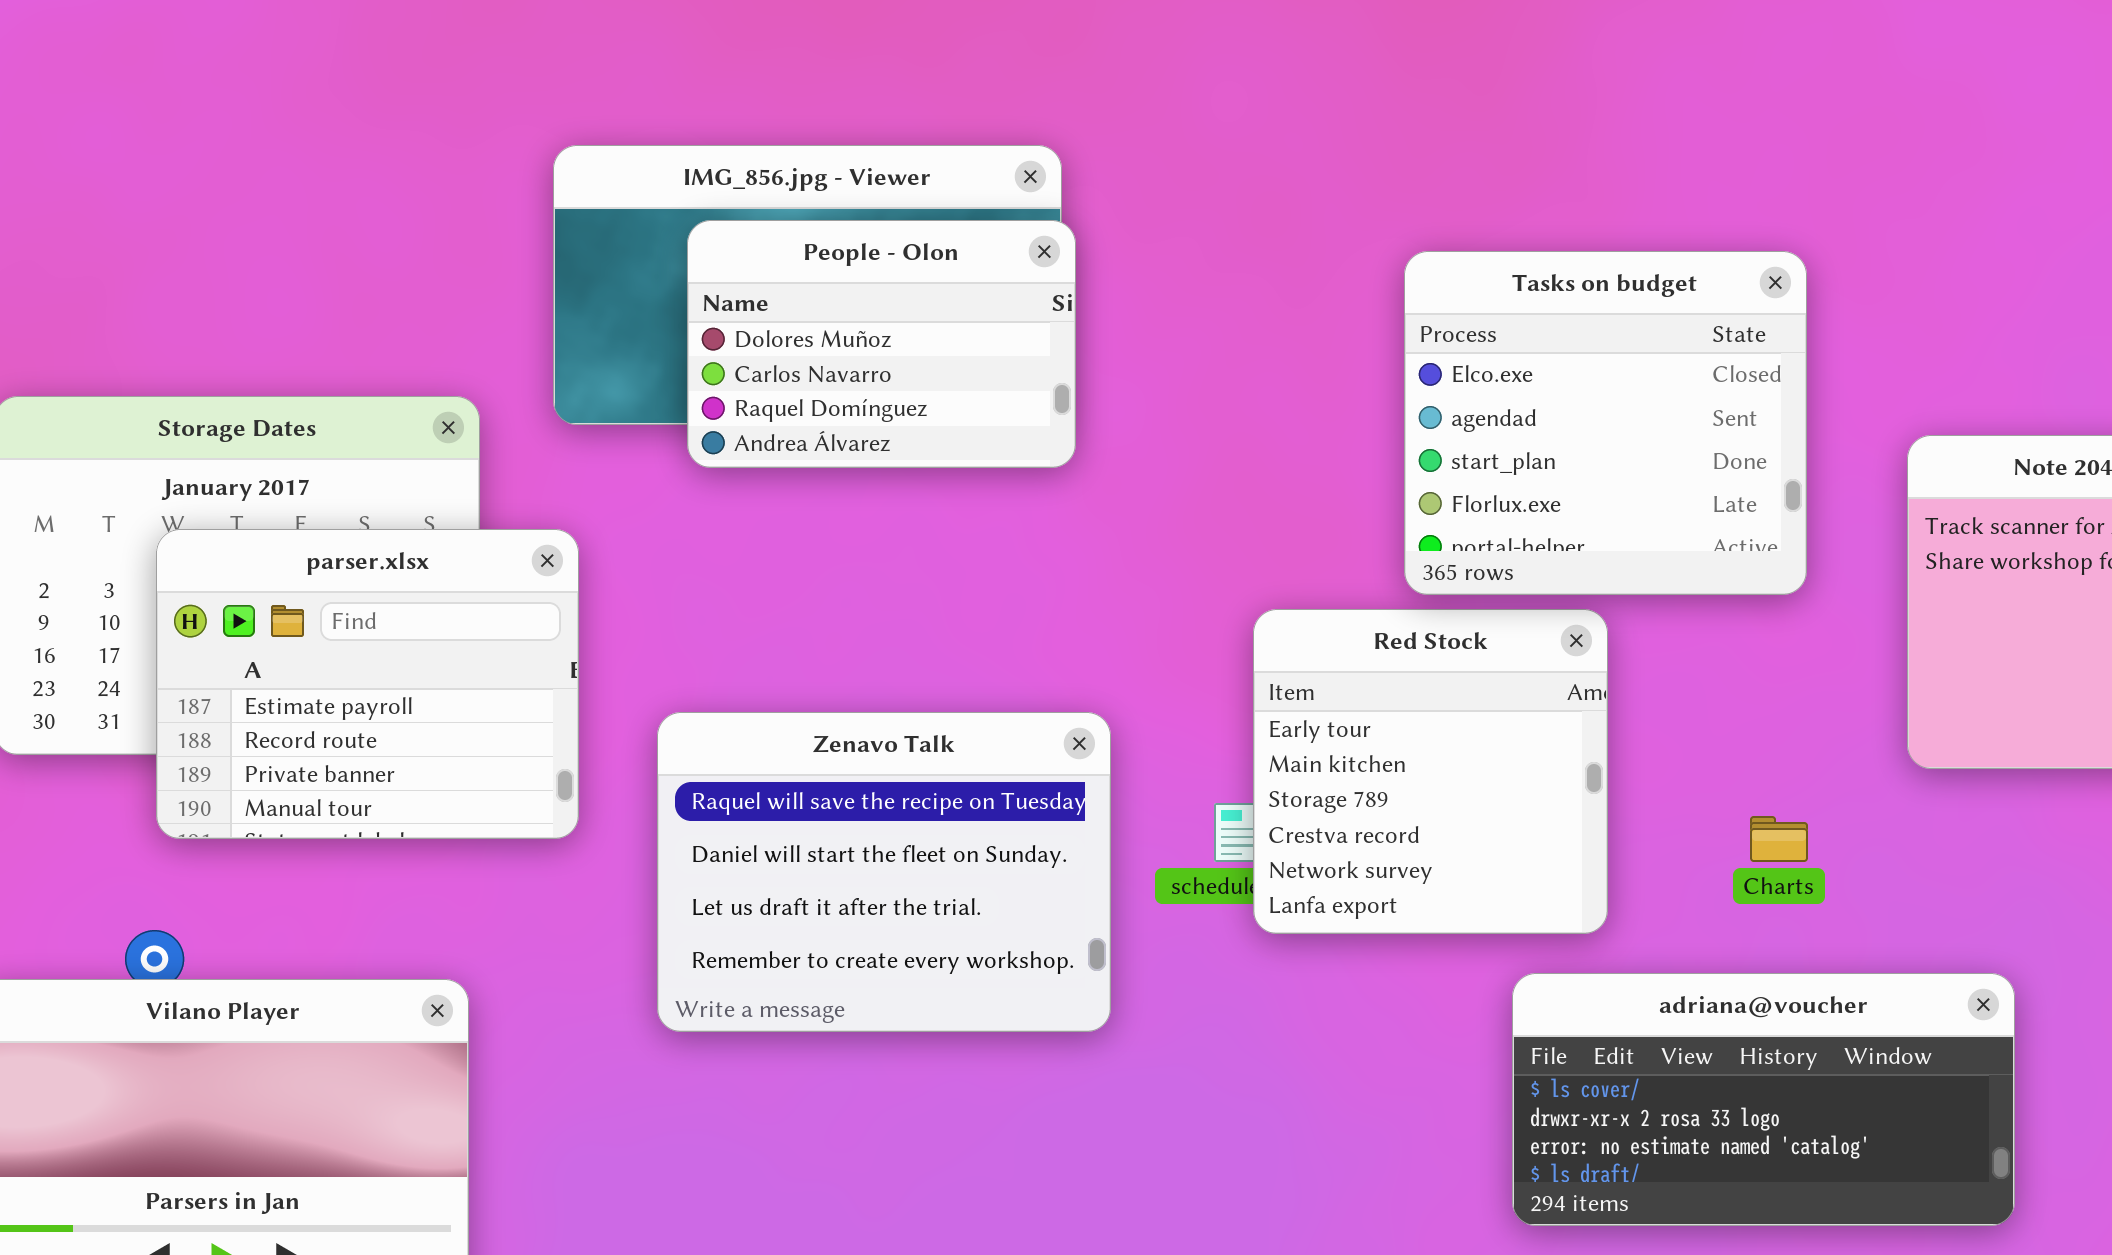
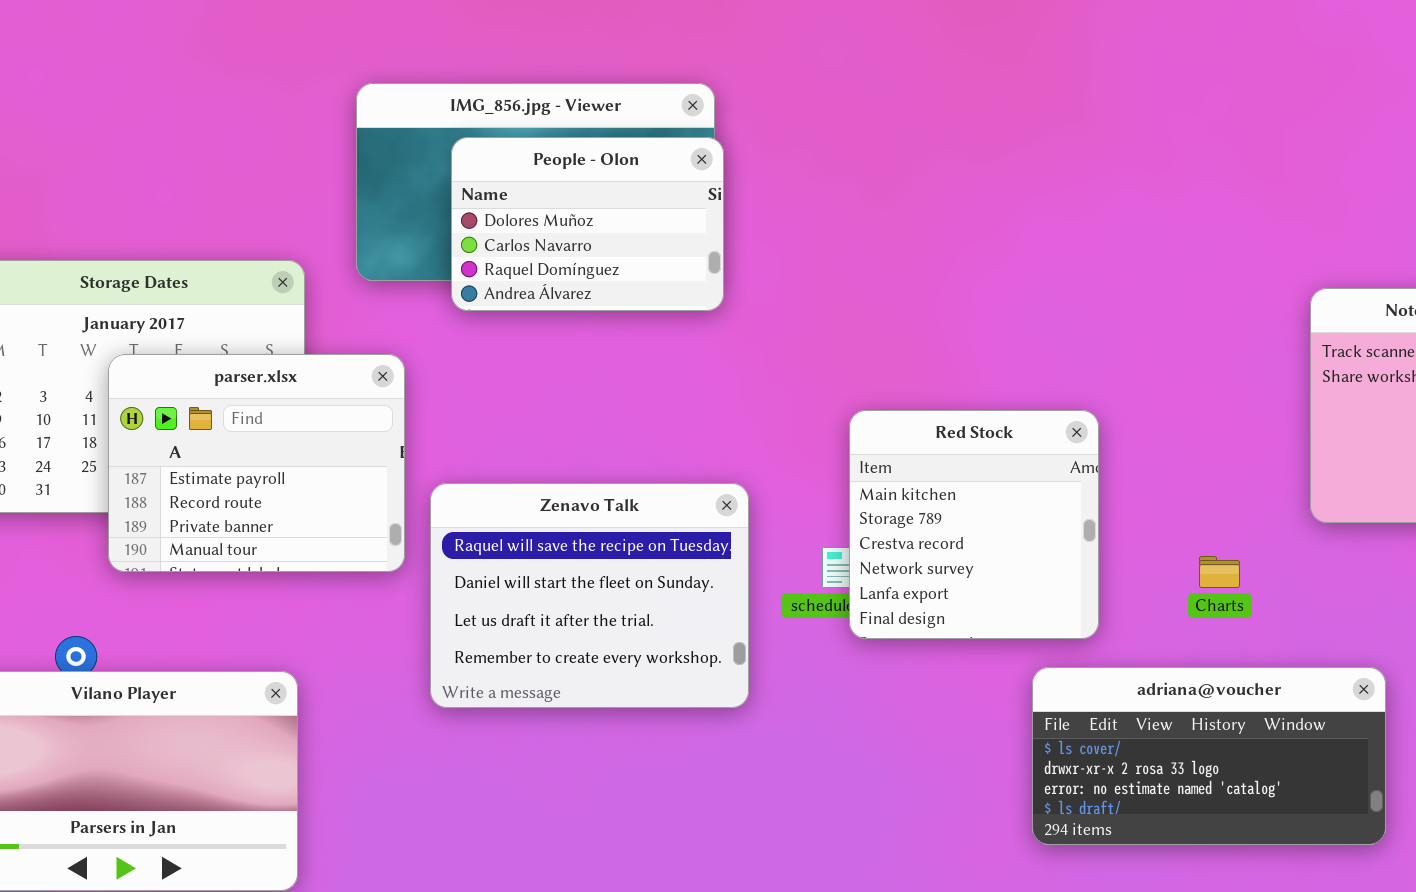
Tasks on budget: [1404,251,1807,595] -> none, closed
parser.xlsx: [156,529,579,839] -> [108,354,405,572], moved
Red Stock: [1253,609,1608,934] -> [849,410,1099,639], scrolled down 1 row

